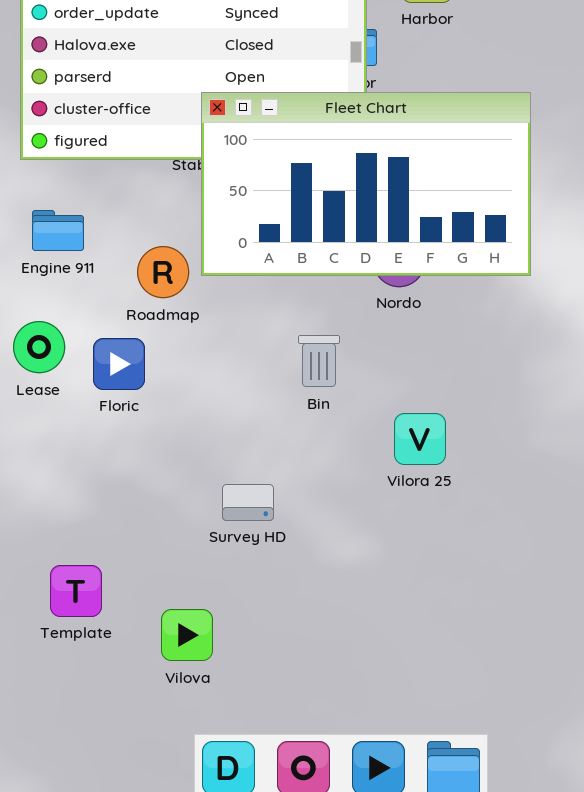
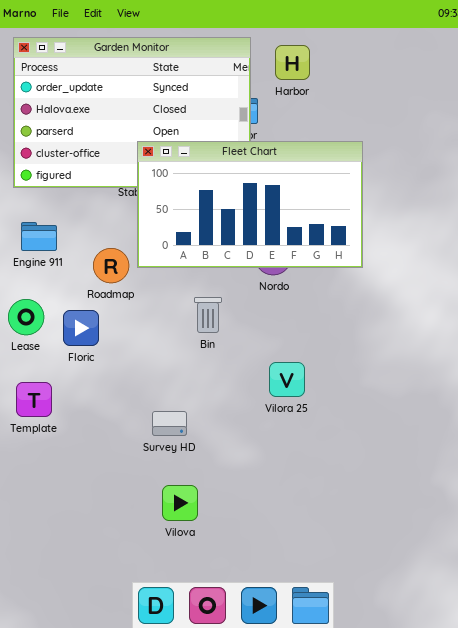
Bin: [298,335,340,387] -> [194,297,222,333], moved
Template: [50,565,102,617] -> [16,382,52,417], moved
Vilova: [161,609,213,661] -> [162,485,198,521], moved

